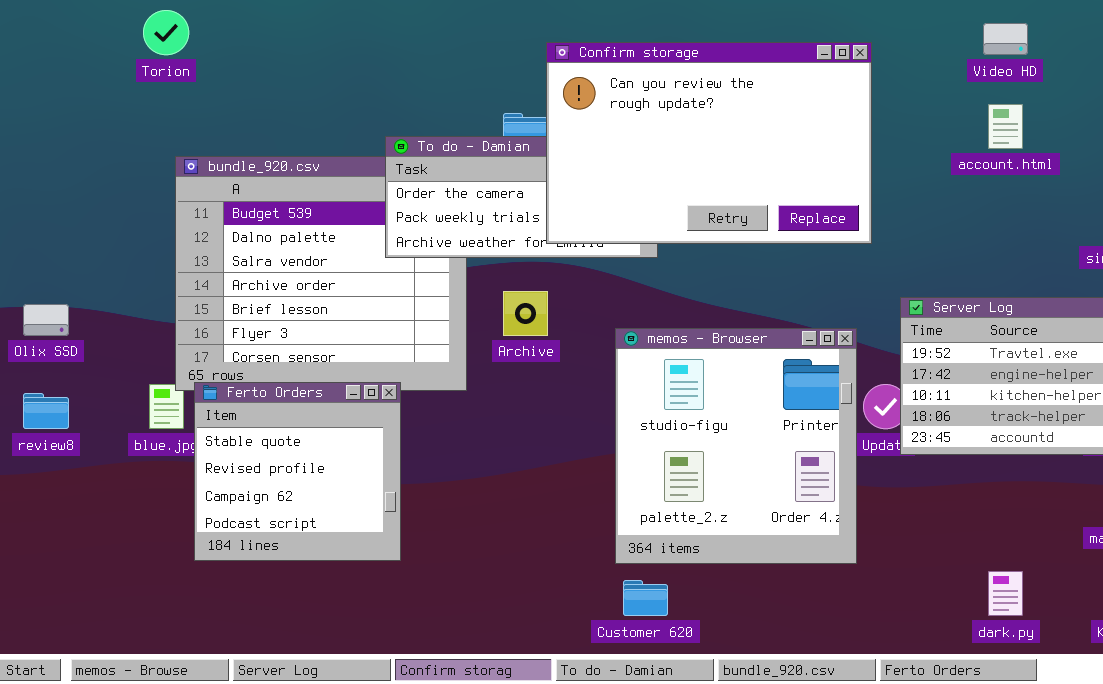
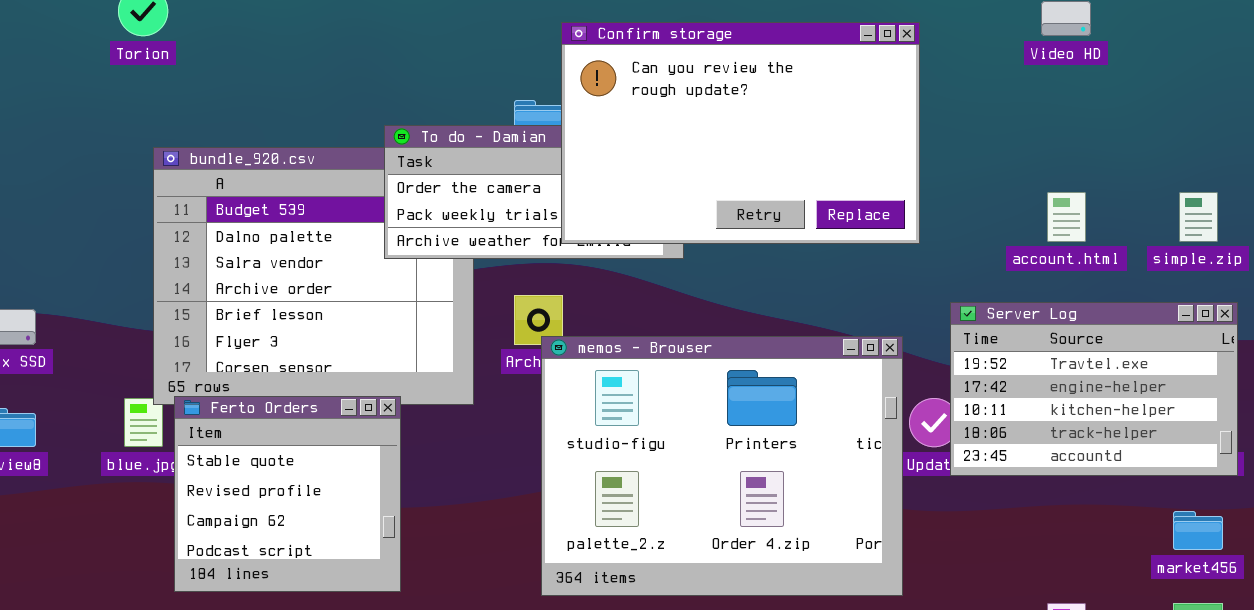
account.html: [988,104,1023,149] -> [1047,192,1086,242], moved
memos - Browser: [615,328,857,564] -> [541,336,903,596], resized

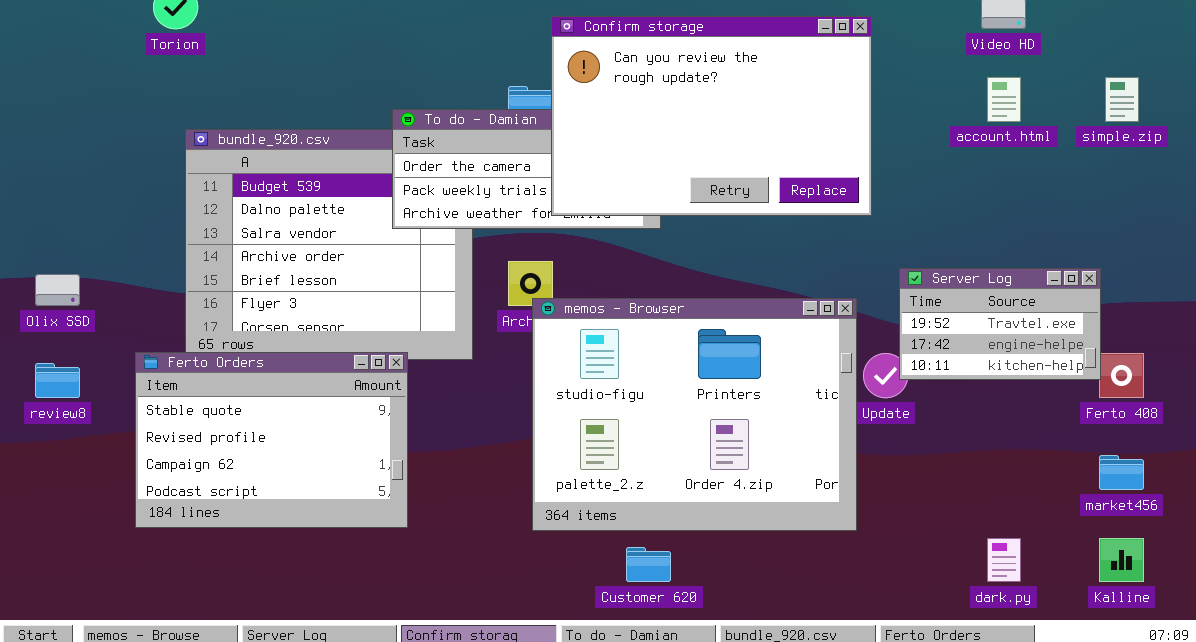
account.html: [1047,192,1086,242] -> [987,77,1021,122], moved
simple.zip: [1179,192,1218,242] -> [1105,77,1139,122], moved
Server Log: [950,302,1238,476] -> [899,268,1101,380], resized
Ferto Orders: [174,396,401,592] -> [135,352,408,528], resized

